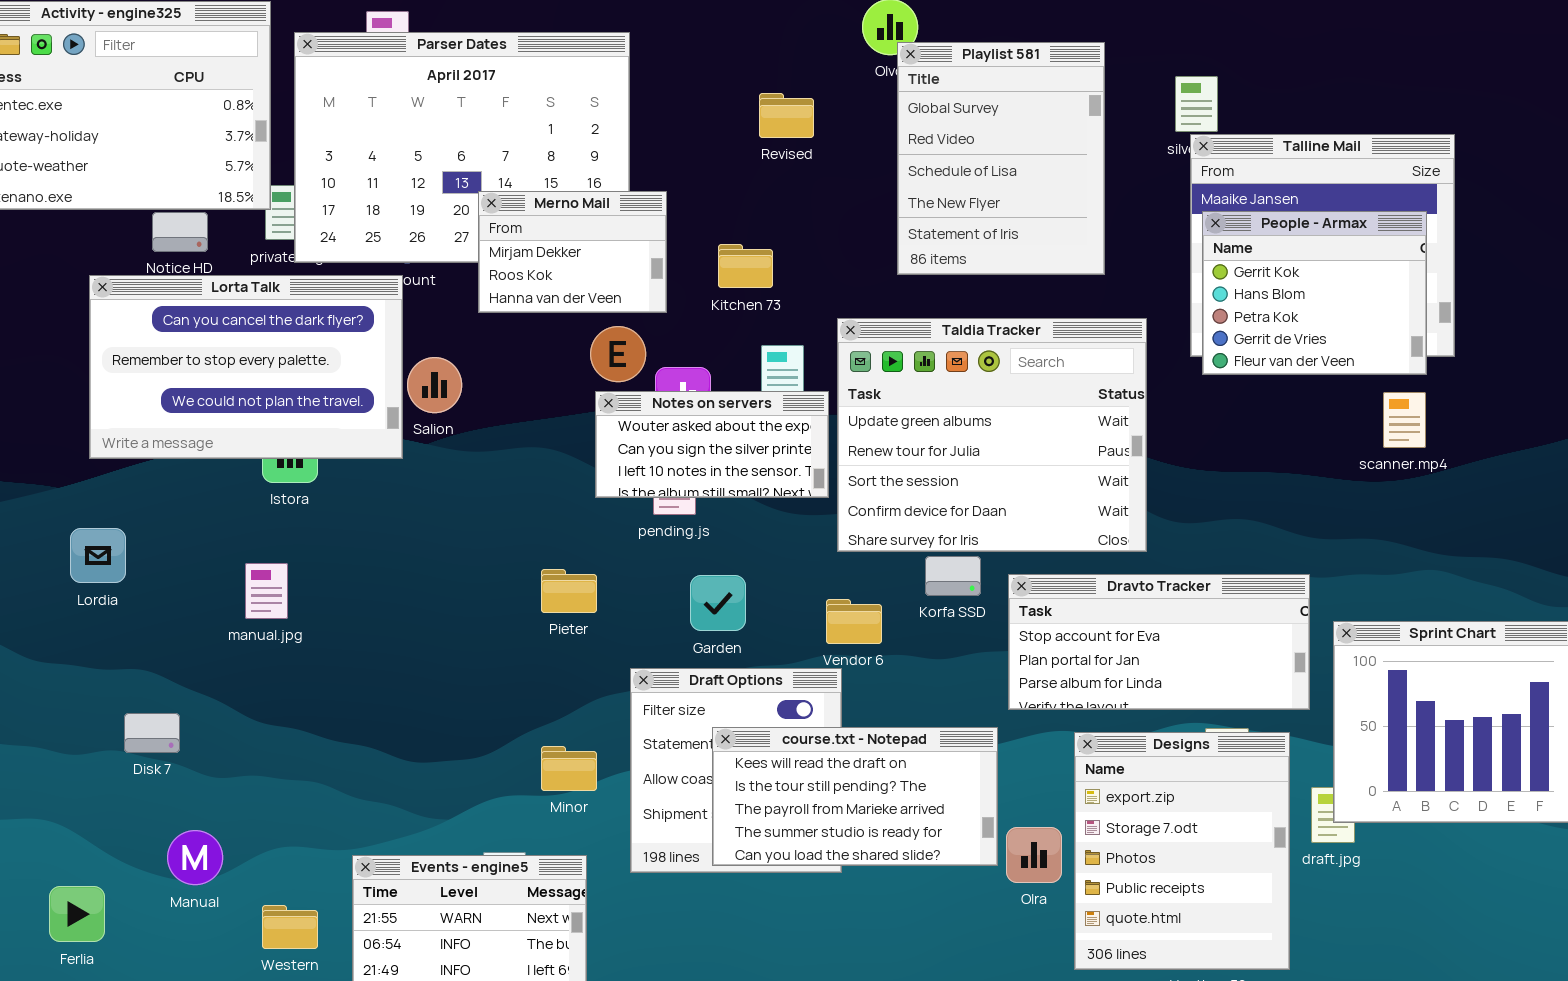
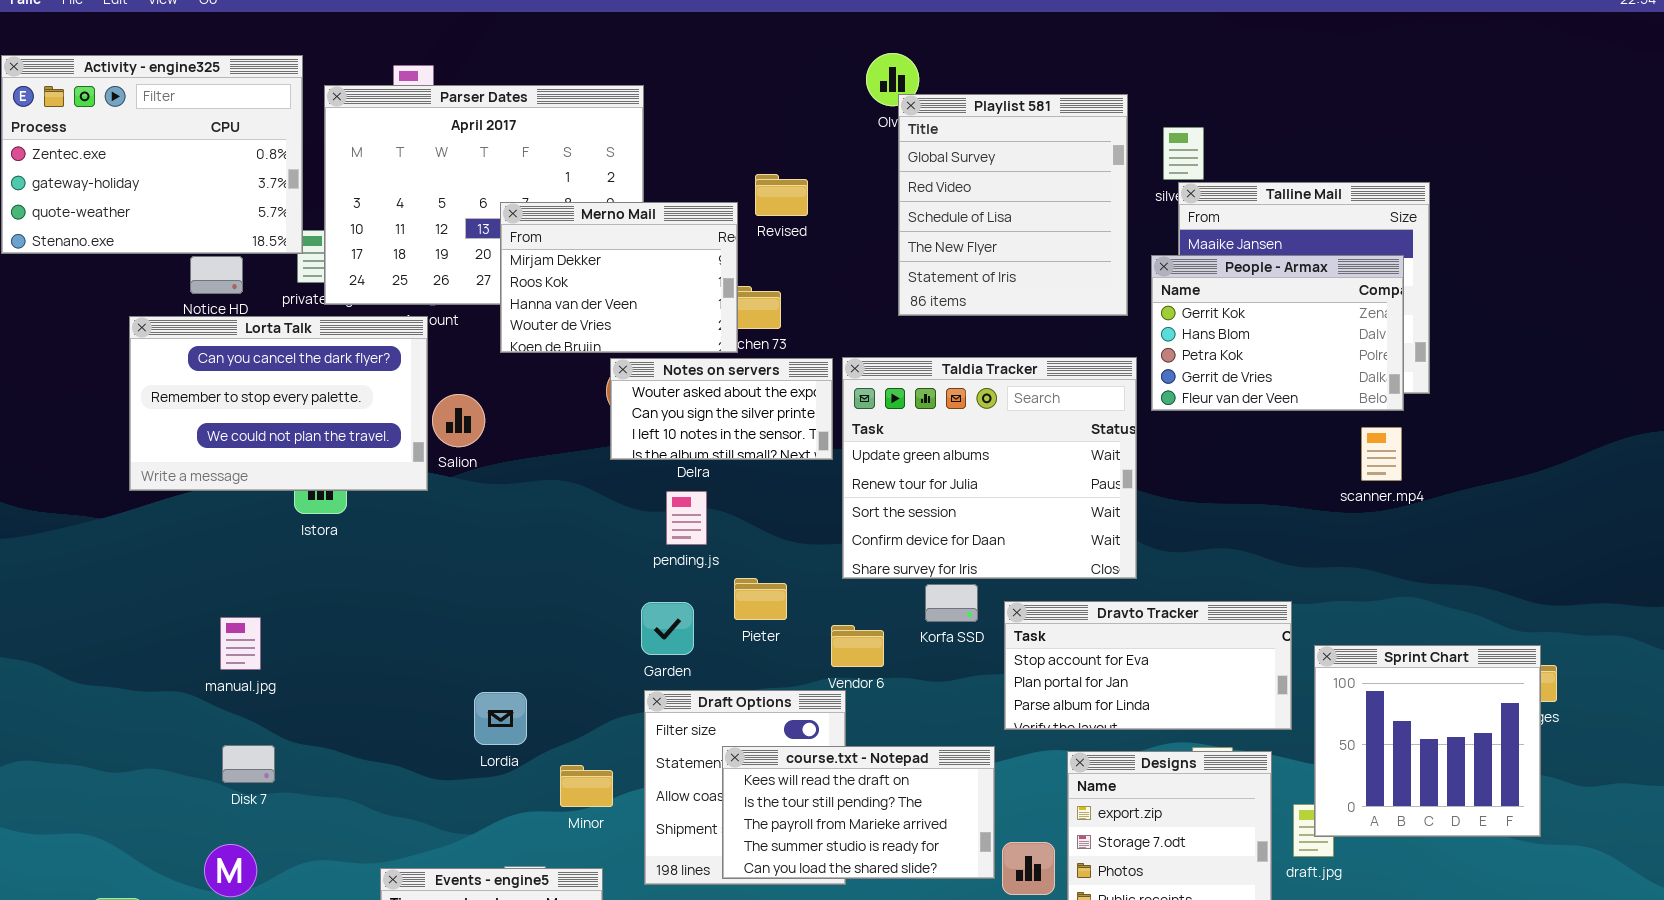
Playlist 581: [897,42,1105,275] -> [898,94,1128,316], resized
Revised: [759,93,814,138] -> [755,174,808,216], moved
Merno Mail: [478,191,667,313] -> [500,202,738,353], resized
People - Armax: [1202,211,1427,375] -> [1151,255,1404,411], resized
Notes on servers: [595,391,829,498] -> [610,358,833,460], moved
Lordia: [70,528,126,583] -> [474,692,527,745], moved
manual.jpg: [245,563,288,619] -> [220,617,261,670], moved
Pieter: [541,569,597,613] -> [734,578,787,620], moved
Garden: [690,575,746,631] -> [641,602,694,655], moved
Disk 7: [124,713,180,753] -> [222,745,275,783], moved

